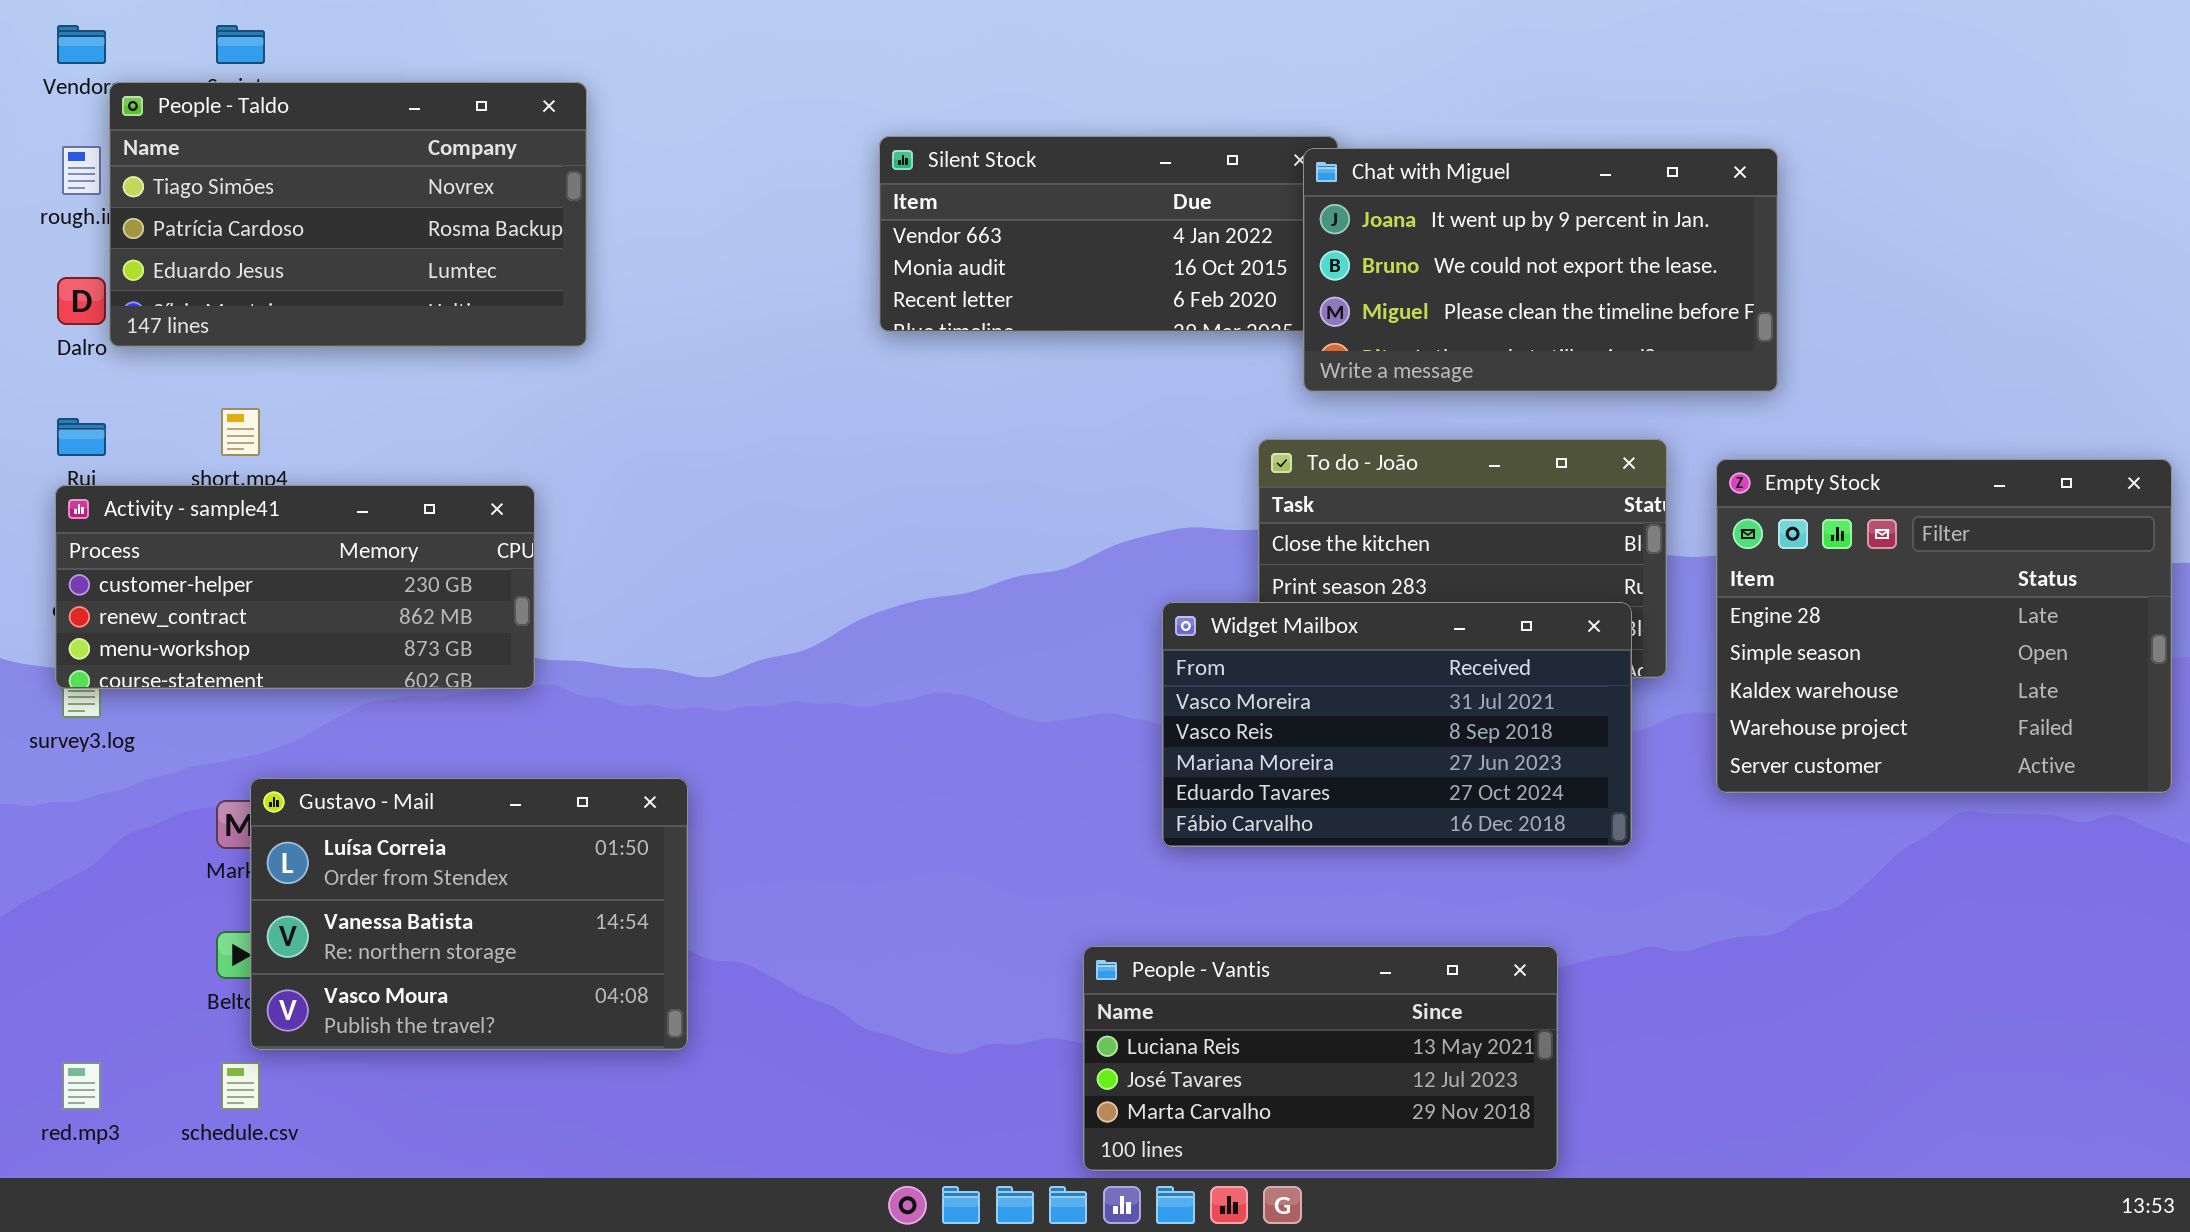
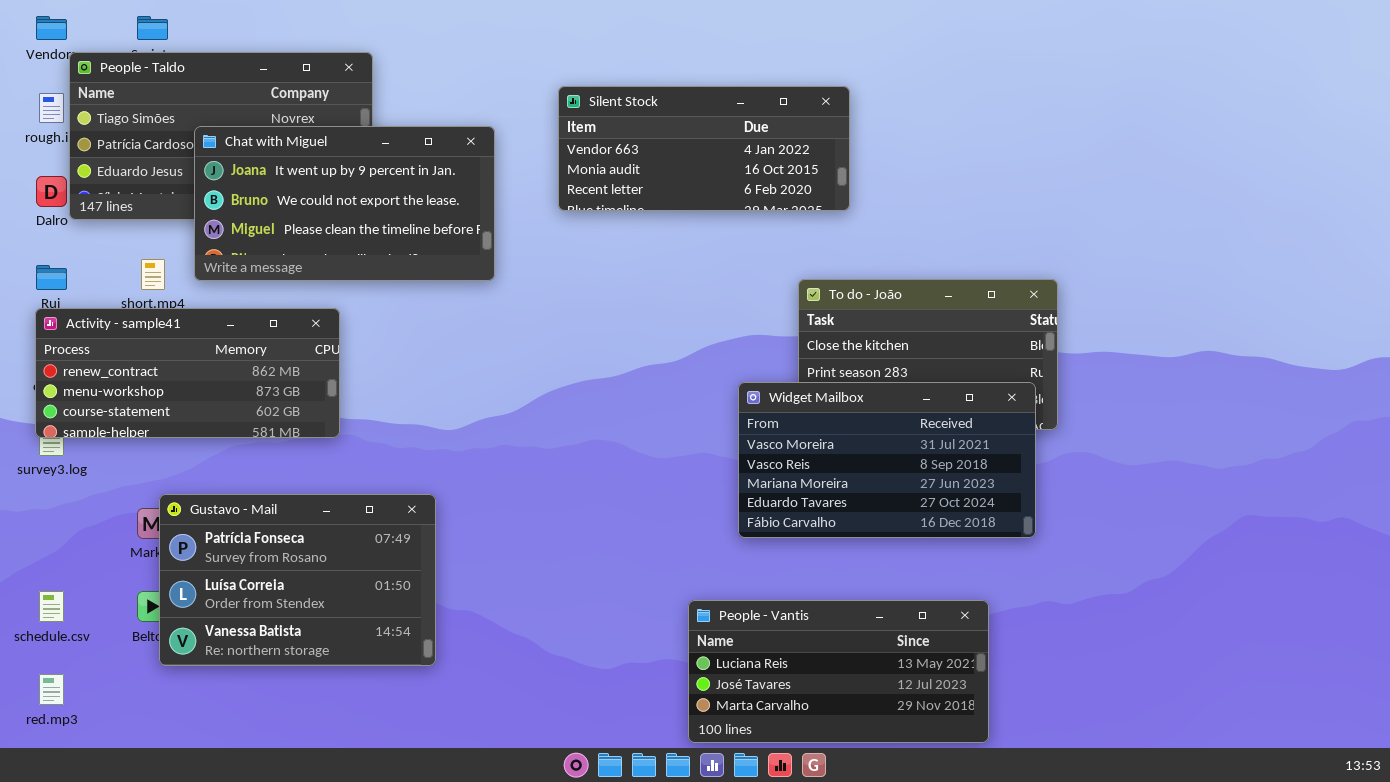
Chat with Miguel: [1303,148,1778,392] -> [194,126,495,281], moved
Empty Stock: [1716,459,2172,793] -> none, closed
Activity - sample41: [55,485,535,689] -> [35,308,340,438], scrolled down 1 row
Gustavo - Mail: [250,778,688,1050] -> [159,494,436,666], scrolled up 1 row
schedule.csv: [221,1062,260,1110] -> [39,591,64,622], moved

